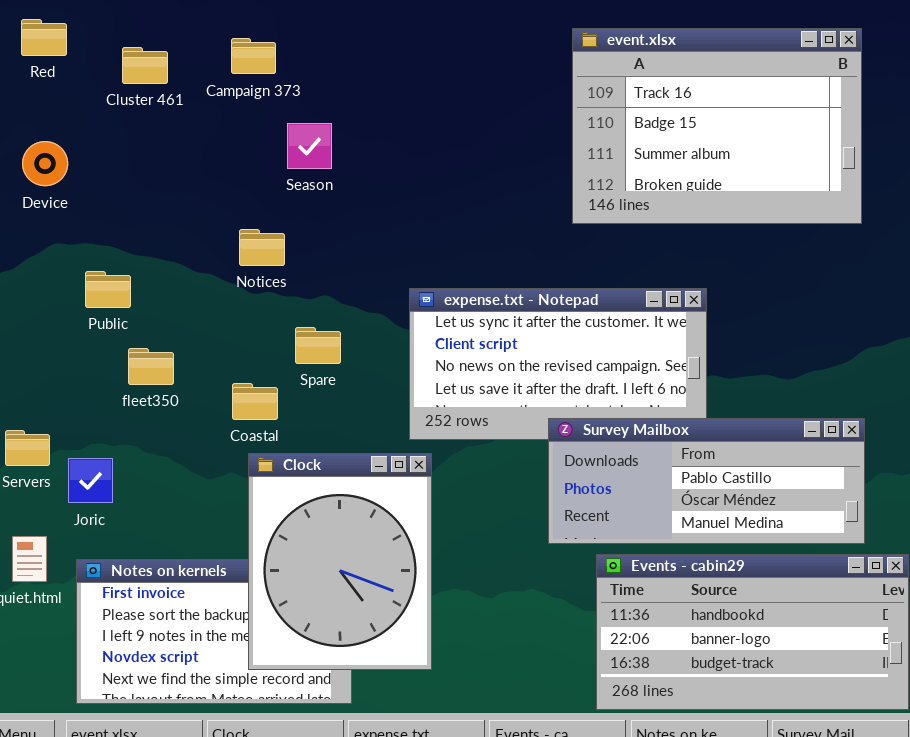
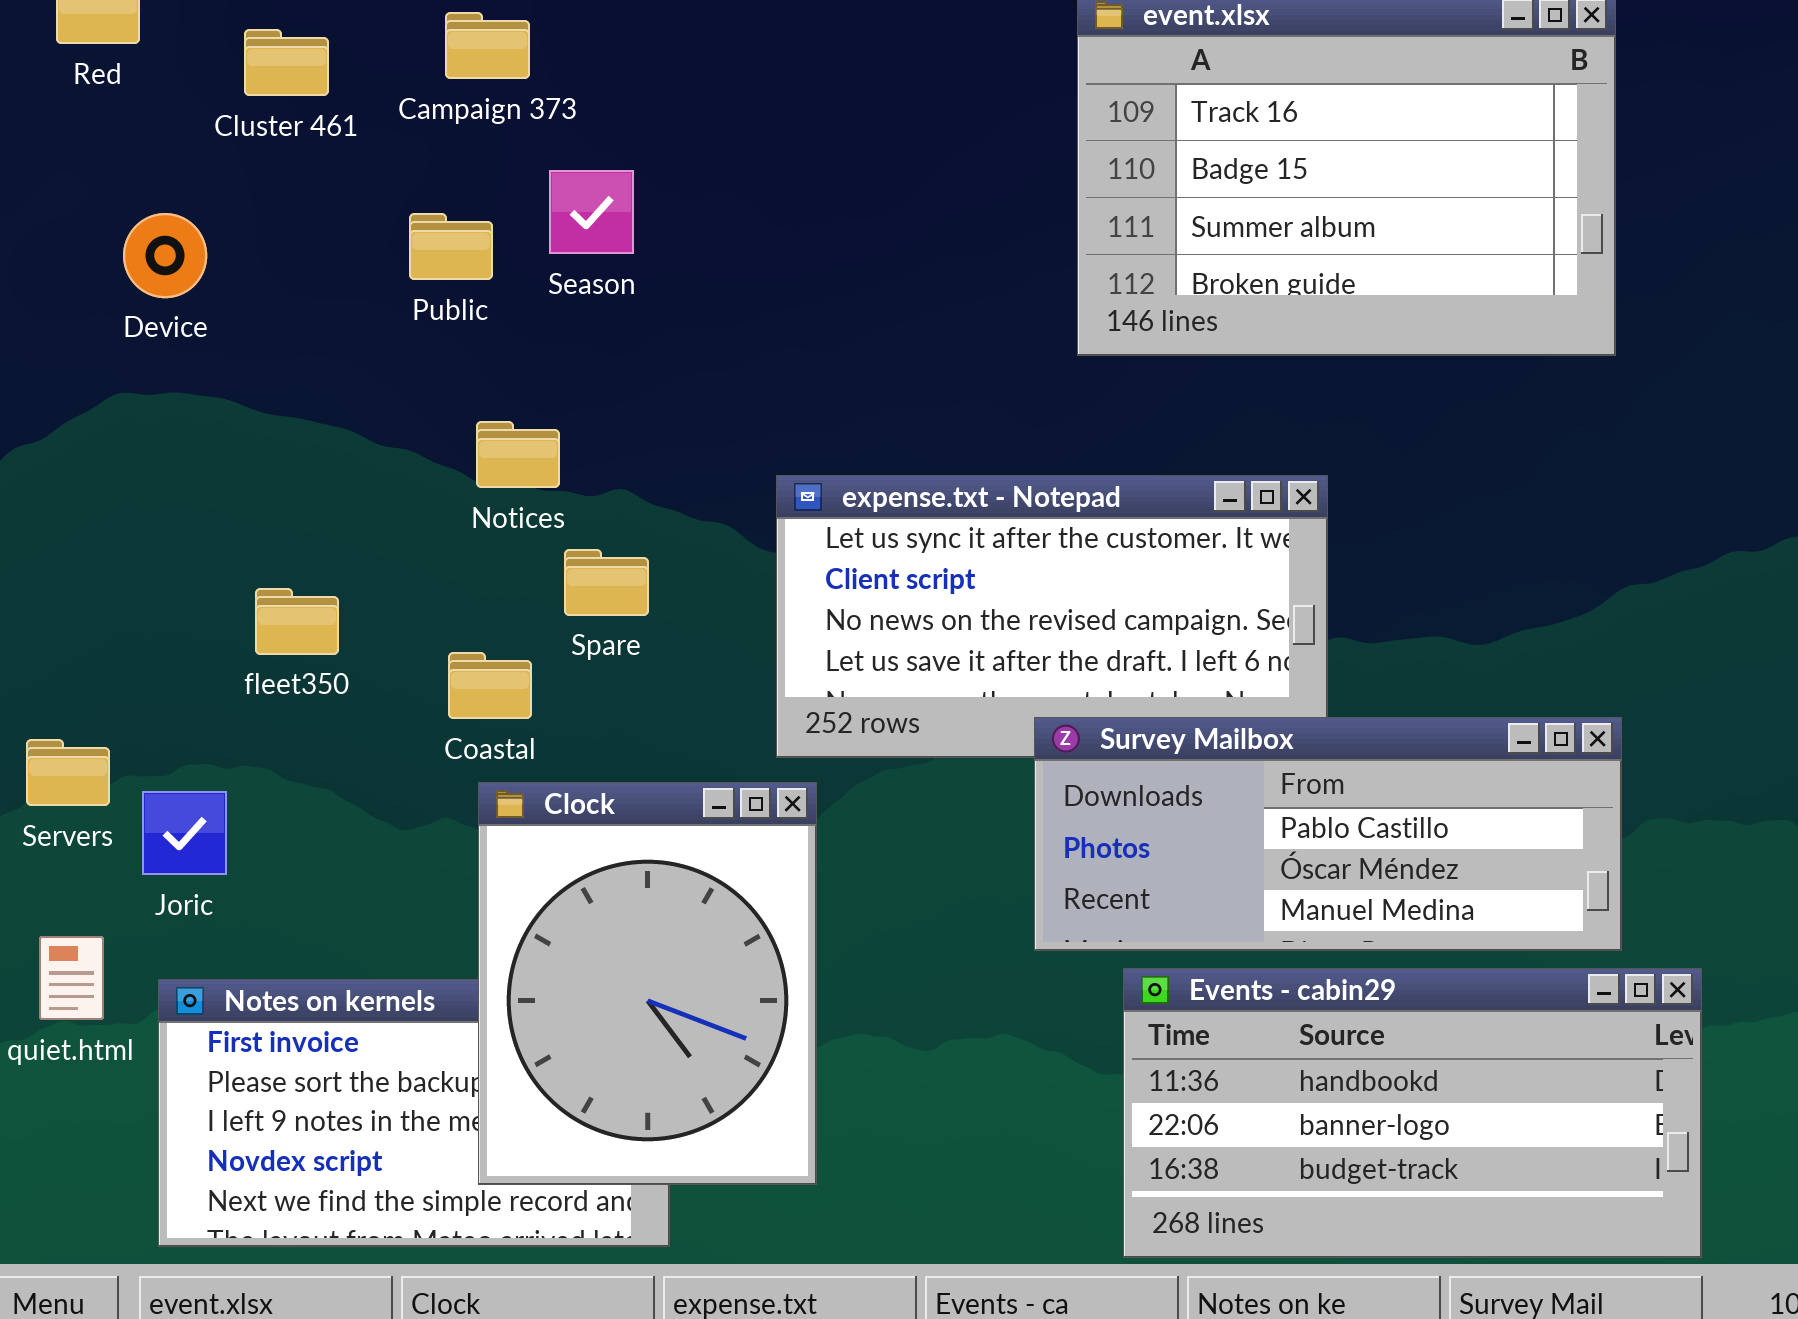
Device: [22,141,68,186] -> [123,213,207,298], moved
Notices: [239,229,285,266] -> [476,421,560,488], moved
Public: [85,271,131,308] -> [409,213,493,280], moved

